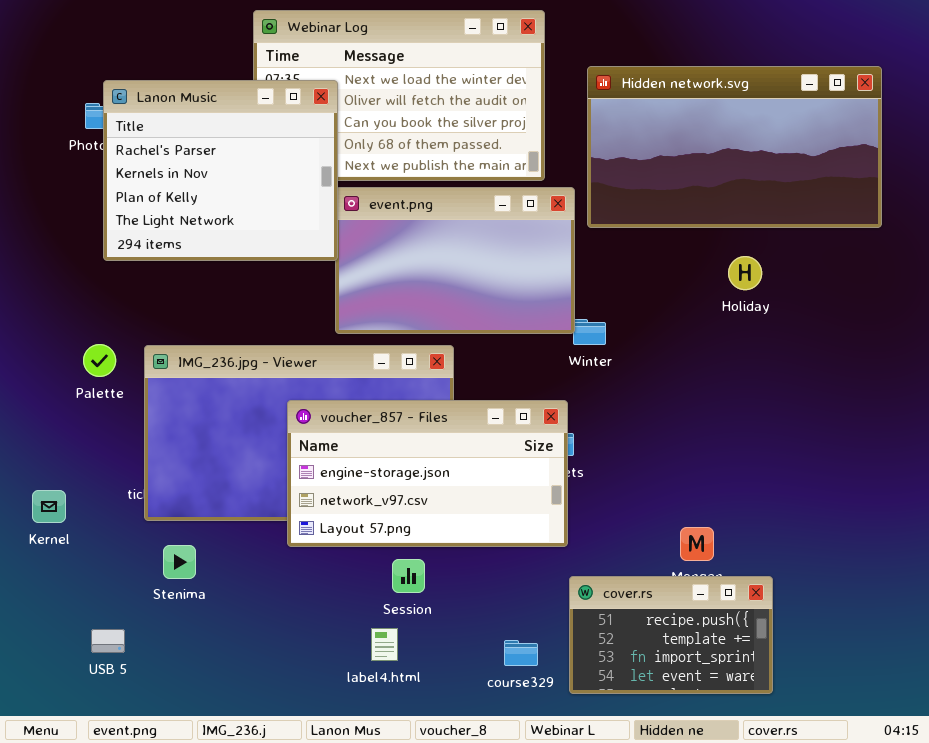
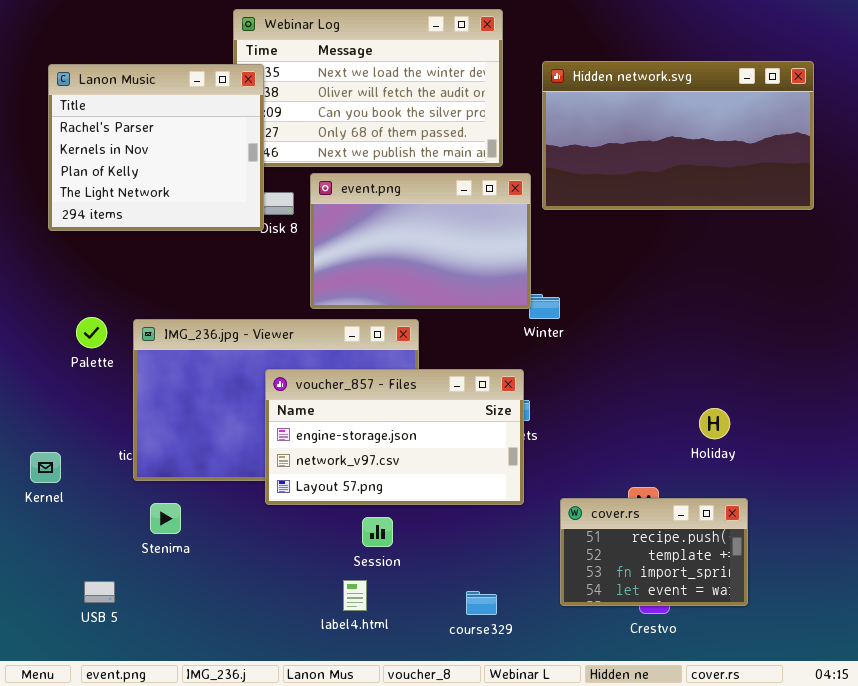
Lanon Music: [103,80,338,261] -> [48,64,264,231], moved
Holiday: [728,256,762,290] -> [699,408,730,439], moved
cover.rs: [569,576,773,694] -> [560,498,748,606], moved

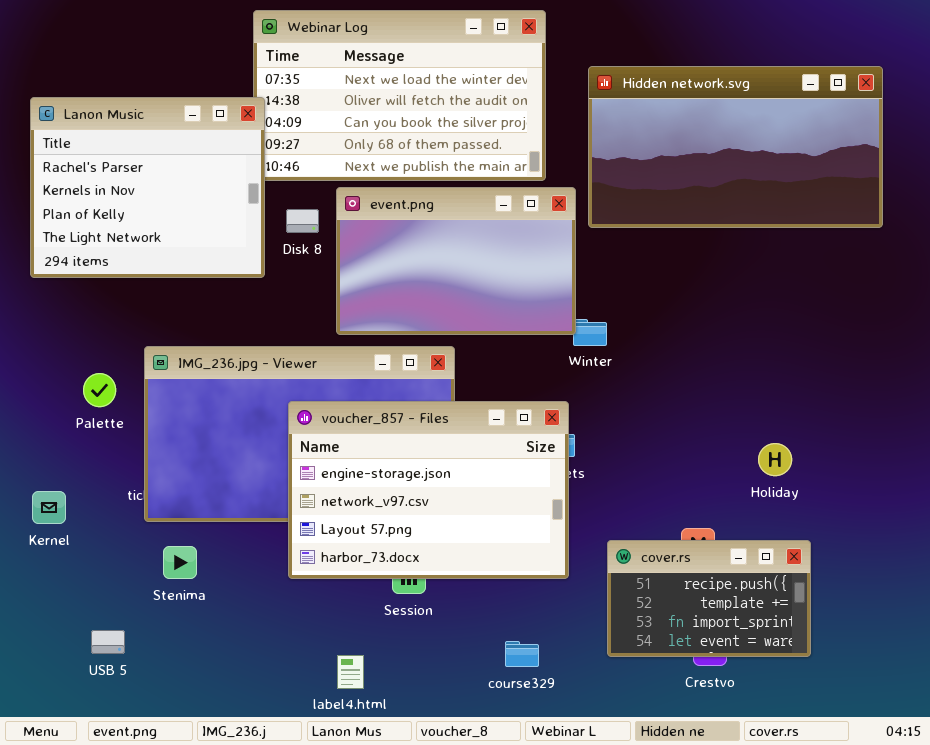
Lanon Music: [48,64,264,231] -> [30,97,265,278], moved
Palette: [76,317,107,348] -> [83,373,116,407], moved
voucher_857 - Files: [265,369,524,505] -> [288,401,569,579], resized
label4.html: [343,580,367,611] -> [337,655,364,689], moved

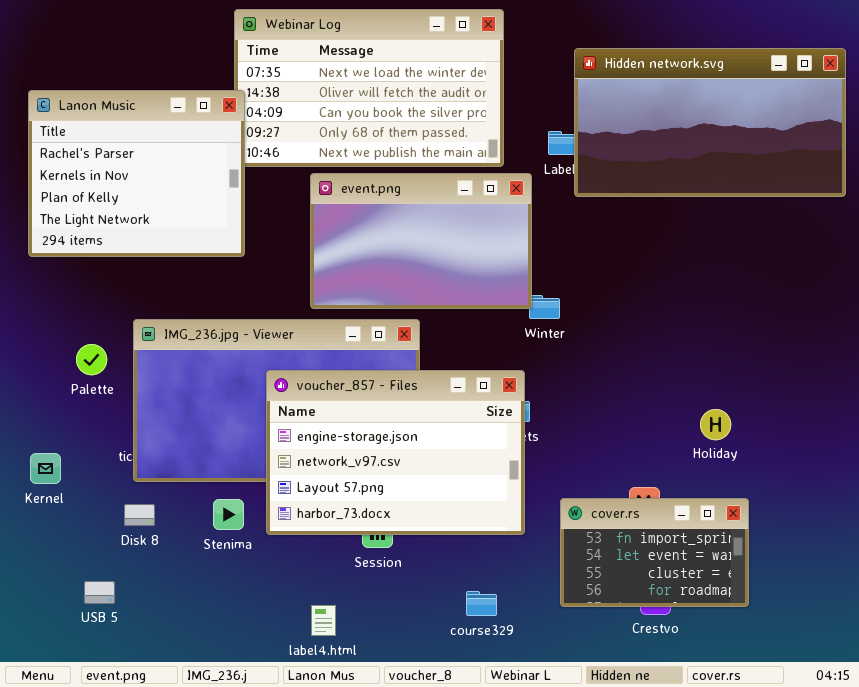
Hidden network.svg: [588,66,883,228] -> [574,48,846,197], moved
Disk 8: [286,209,319,233] -> [124,504,155,526], moved
cover.rs: [607,540,811,657] -> [560,498,749,607], scrolled down 2 rows
Stenima: [163,546,197,579] -> [213,499,244,530], moved

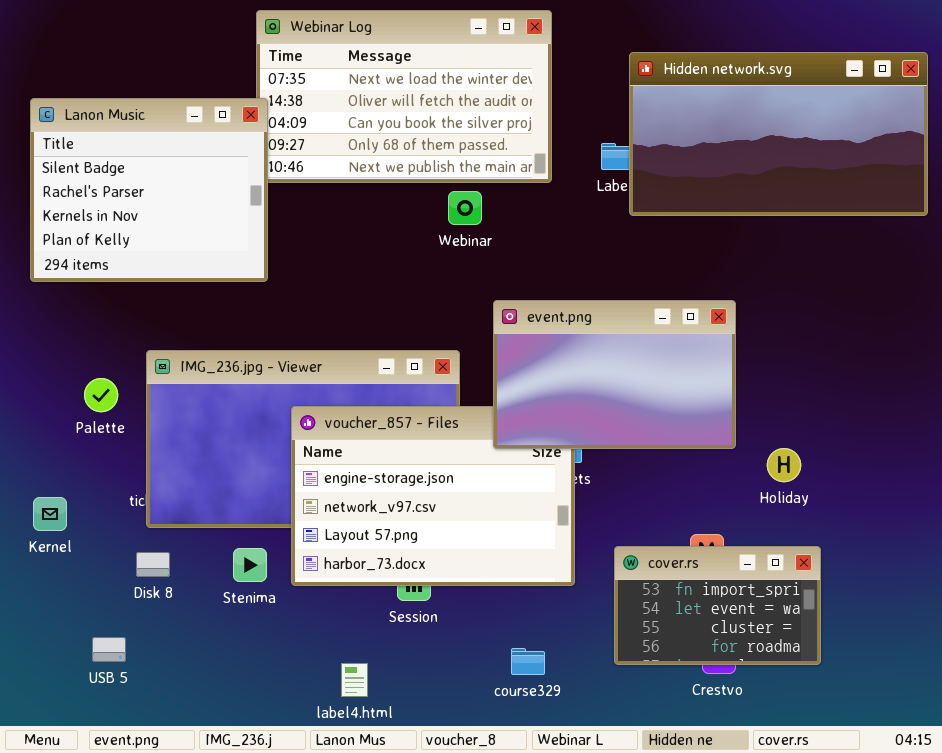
Lanon Music: [28,90,245,257] -> [30,98,268,282], scrolled up 1 row
event.png: [310,173,532,309] -> [493,300,736,449], moved

